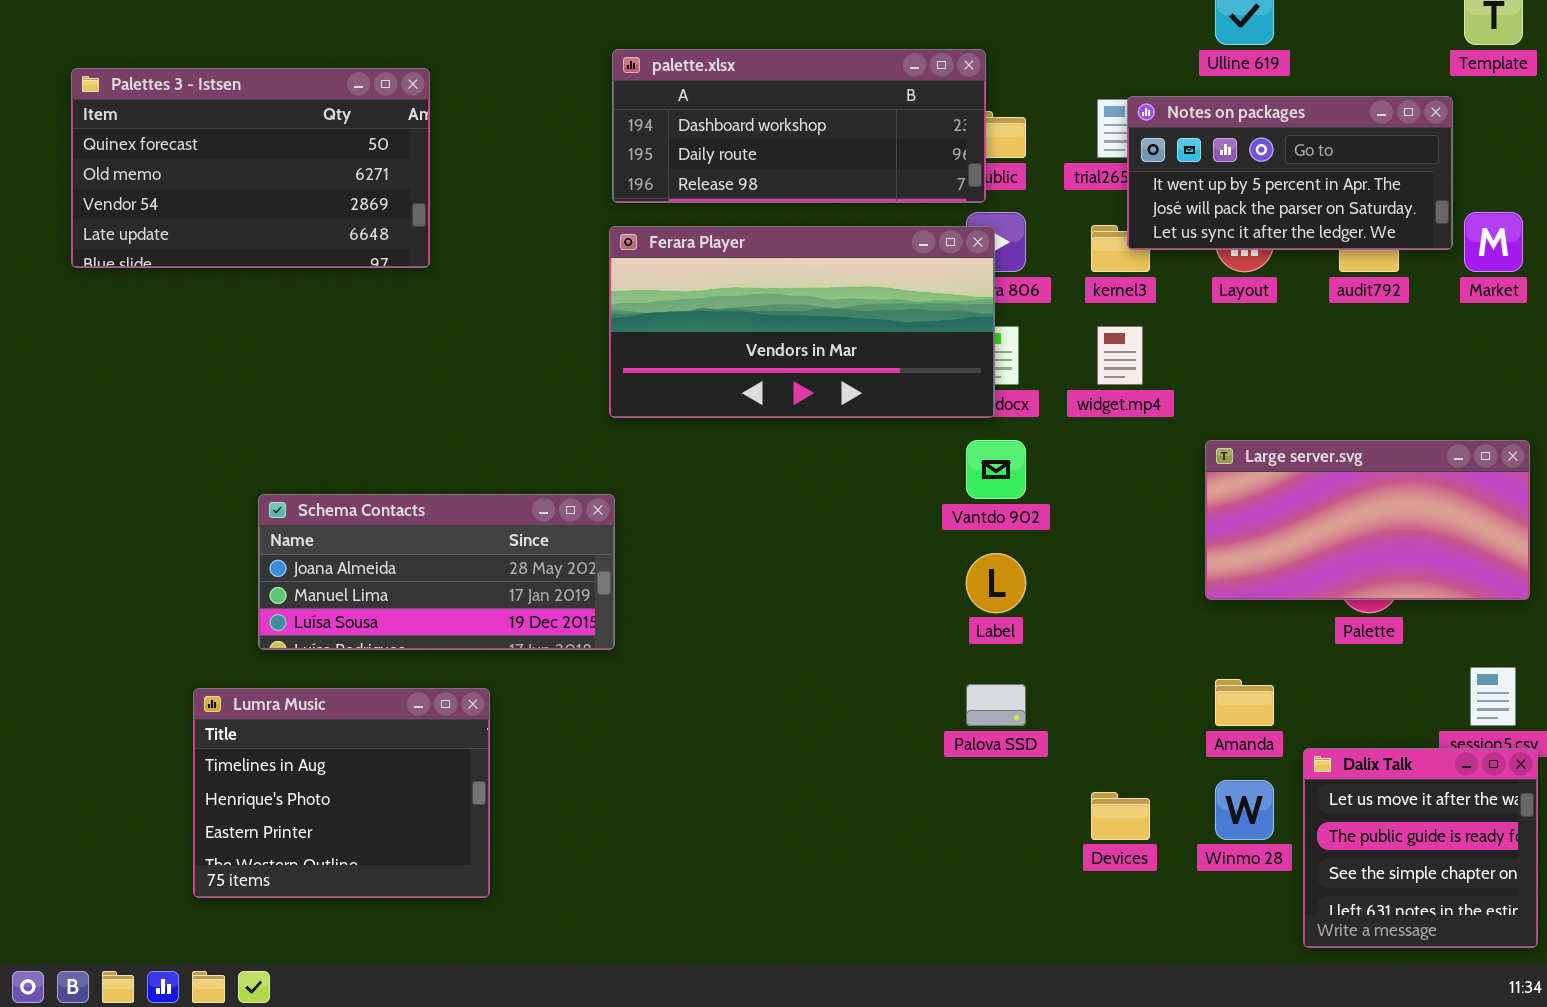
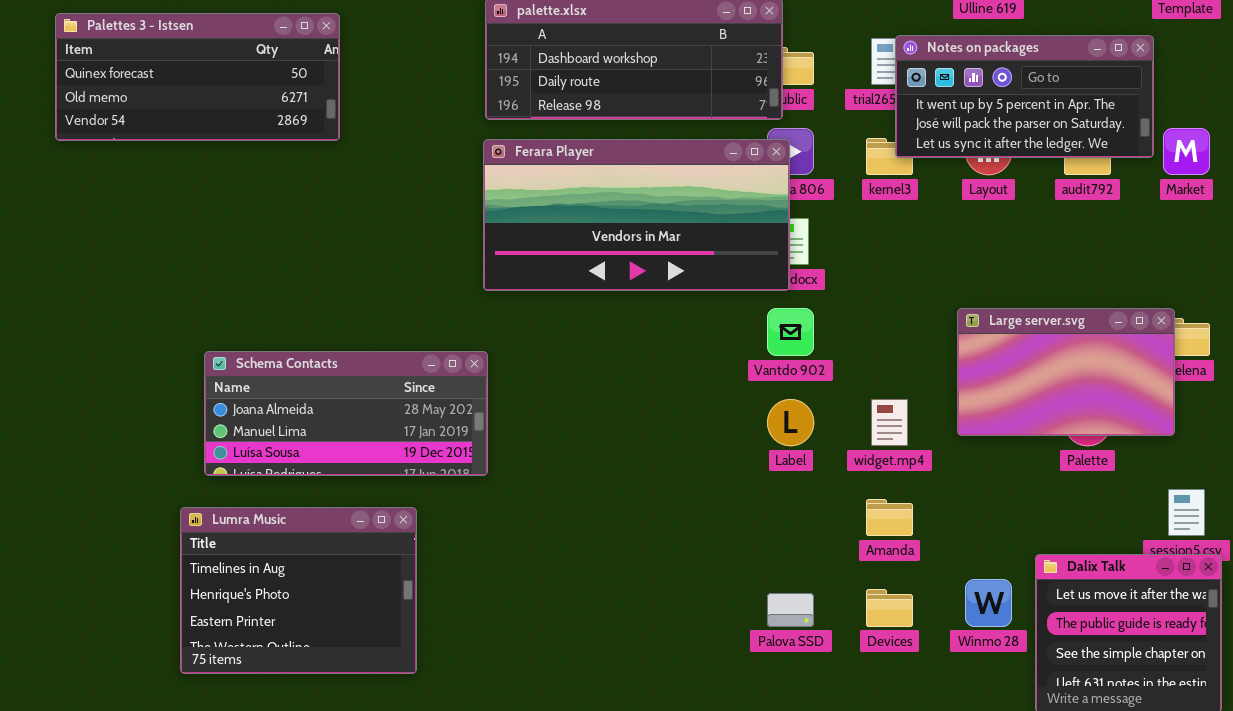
Palettes 3 - Istsen: [71,68,430,268] -> [55,13,340,141], resized
widget.mp4: [1097,326,1143,385] -> [871,399,908,446], moved
Large server.svg: [1205,440,1530,600] -> [957,308,1175,436], resized
Amanda: [1215,679,1274,726] -> [866,499,913,536], moved
Palova SSD: [966,684,1026,726] -> [767,593,814,627], moved
Lumra Music: [193,688,490,898] -> [180,507,417,674], moved

